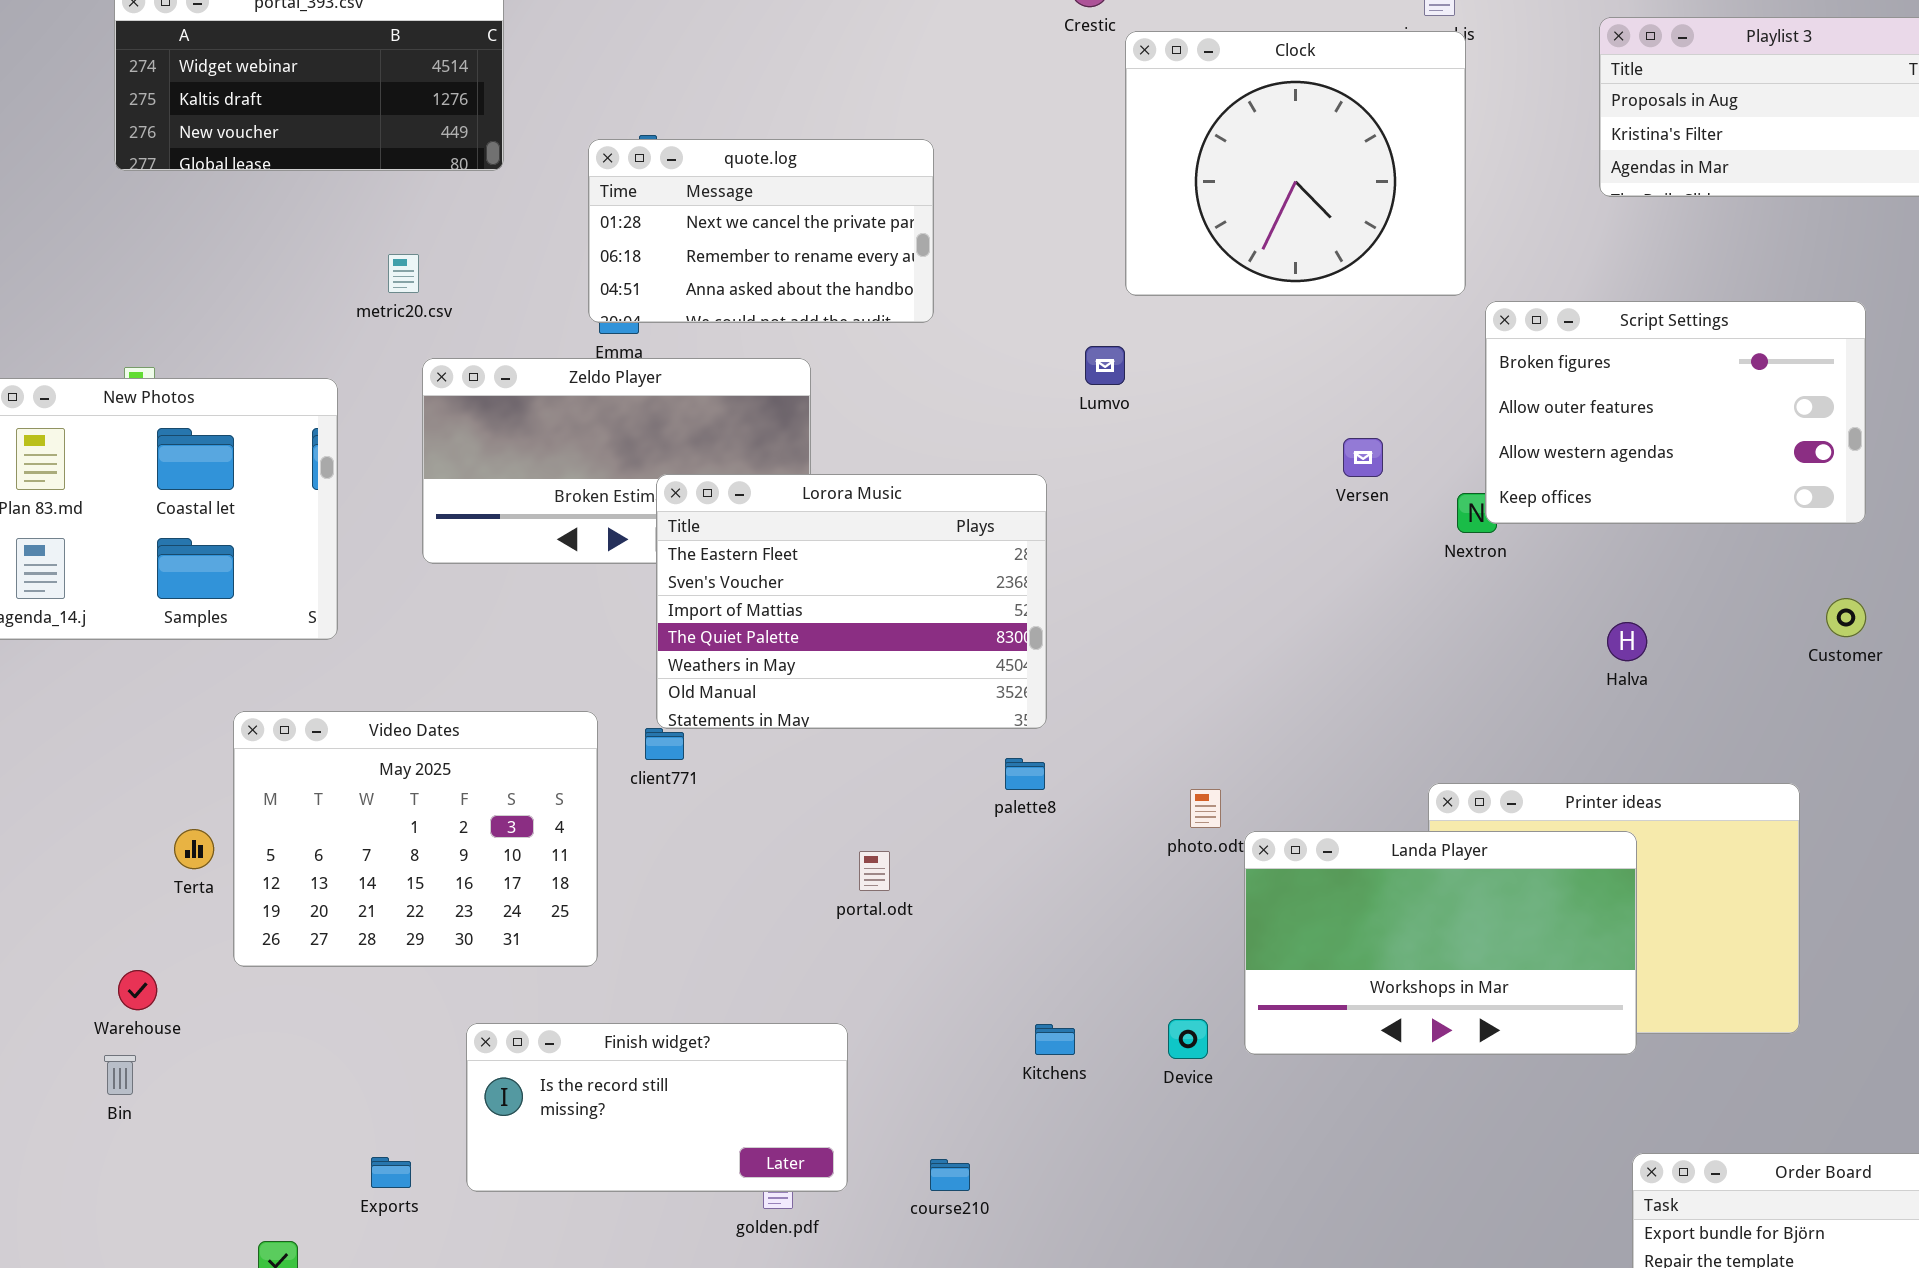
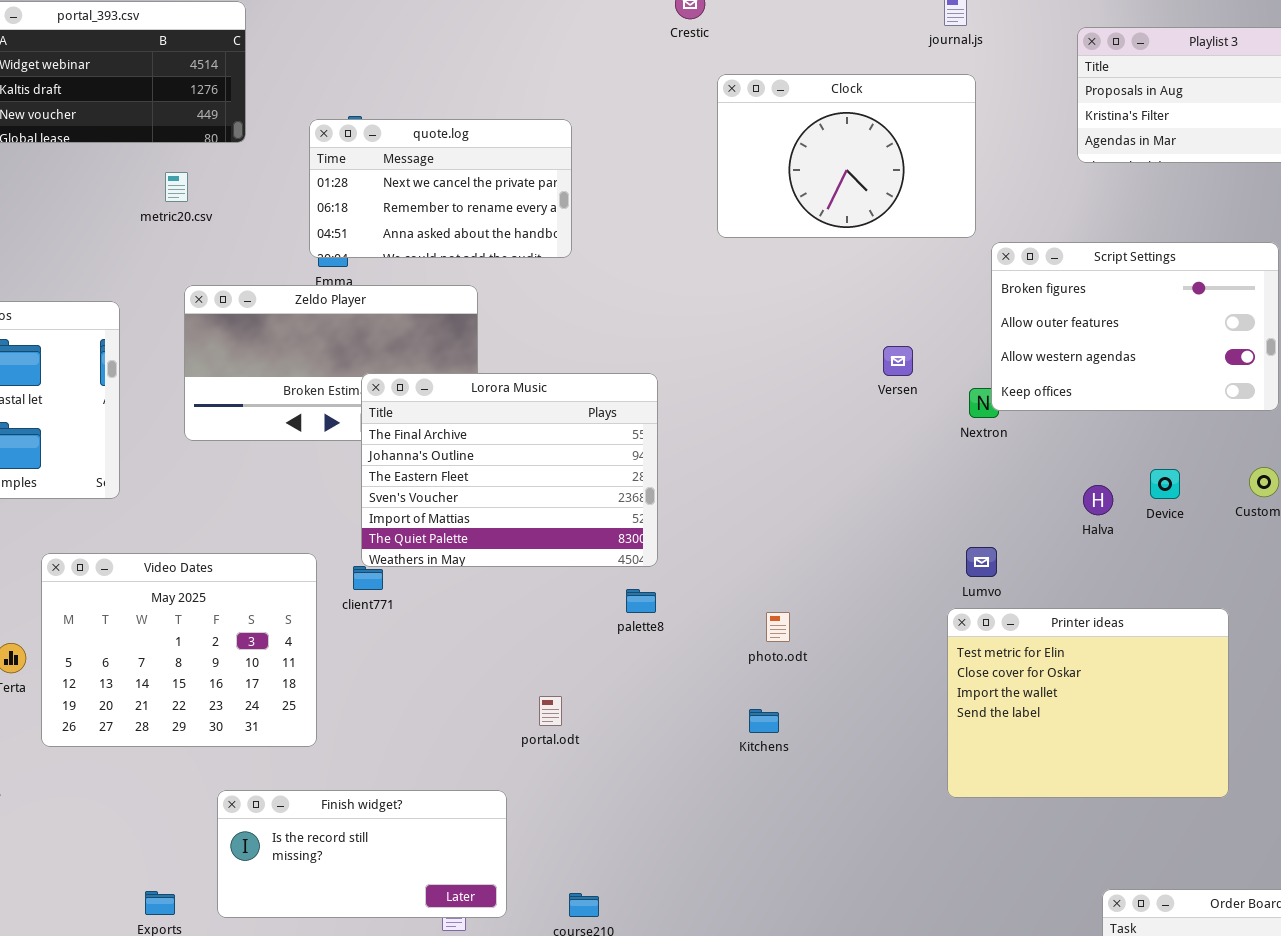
Clock: [1125,31,1466,296] -> [717,74,976,238], resized
metric20.csv: [388,254,419,293] -> [165,172,188,202], moved
Lumvo: [1085,346,1125,385] -> [966,547,997,577], moved
Lorora Music: [656,474,1047,729] -> [361,373,658,567], scrolled up 2 rows
Landa Player: [1244,831,1637,1055] -> none, closed
portal.odt: [859,851,890,891] -> [539,696,562,726], moved
Device: [1168,1019,1208,1059] -> [1150,469,1180,499], moved
Kitchens: [1035,1024,1075,1055] -> [749,709,779,733], moved

